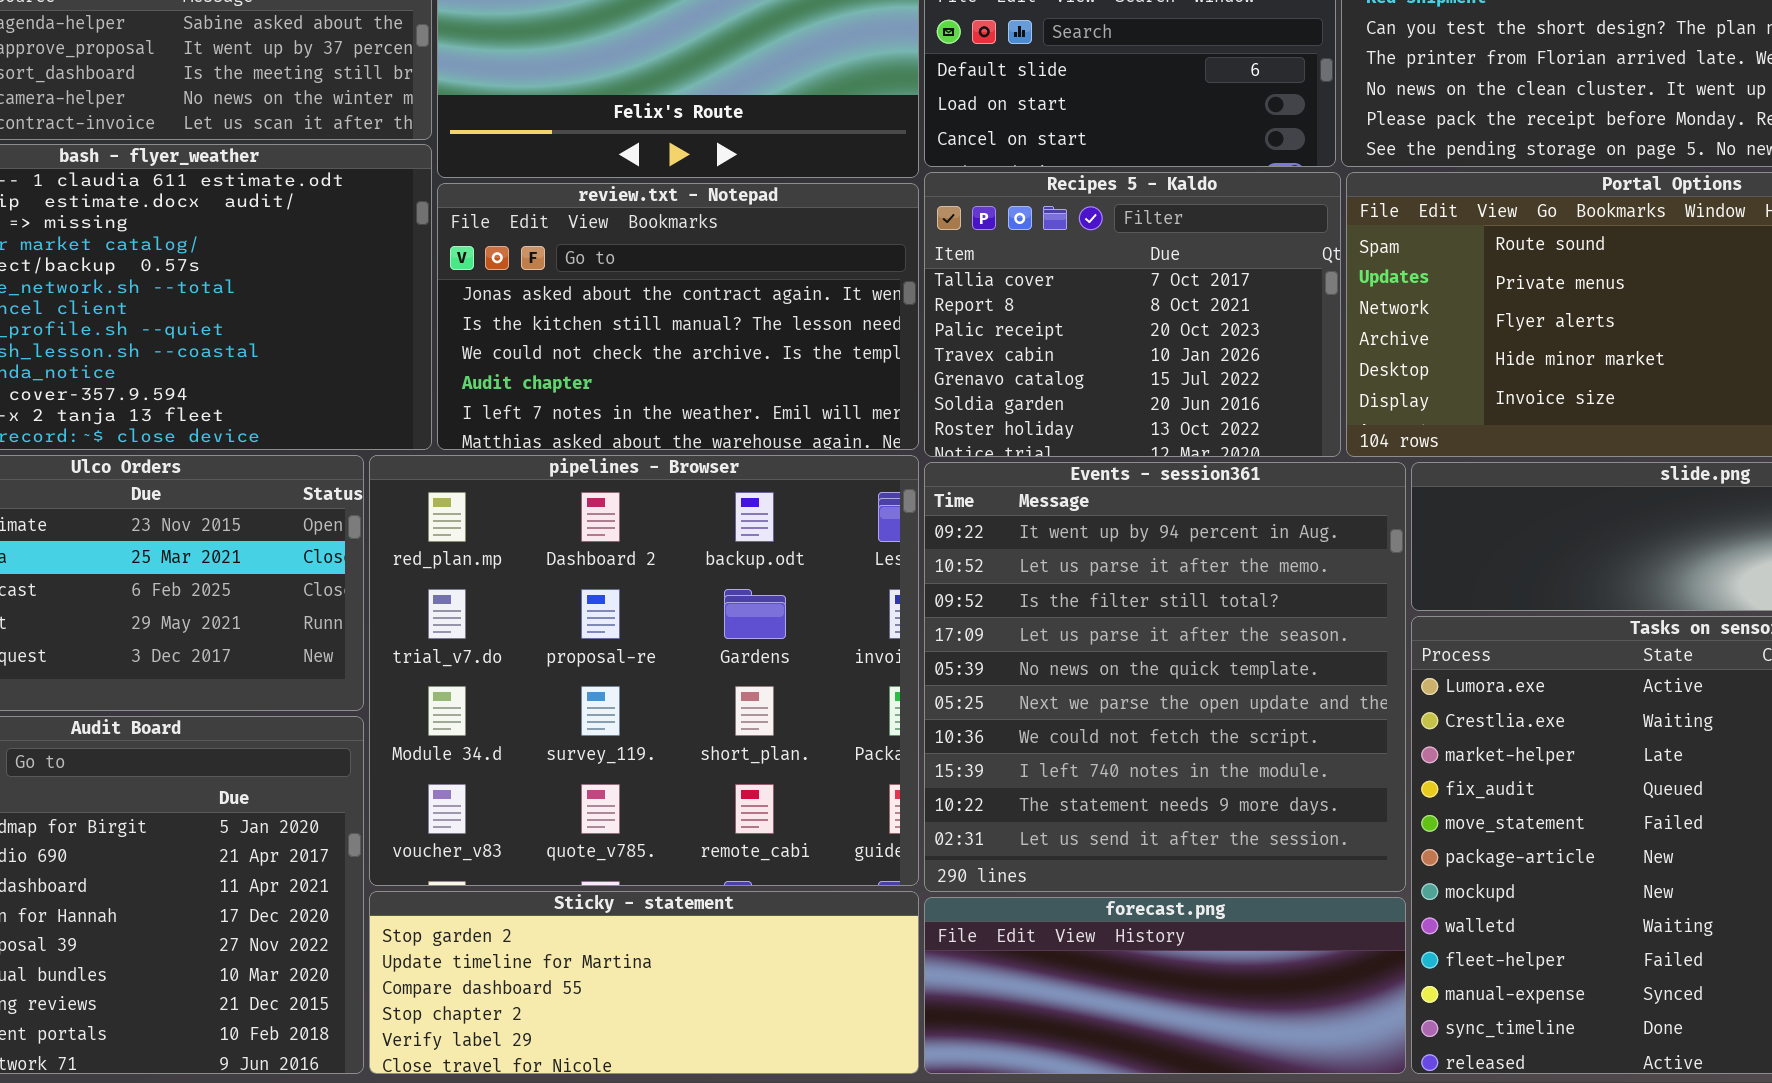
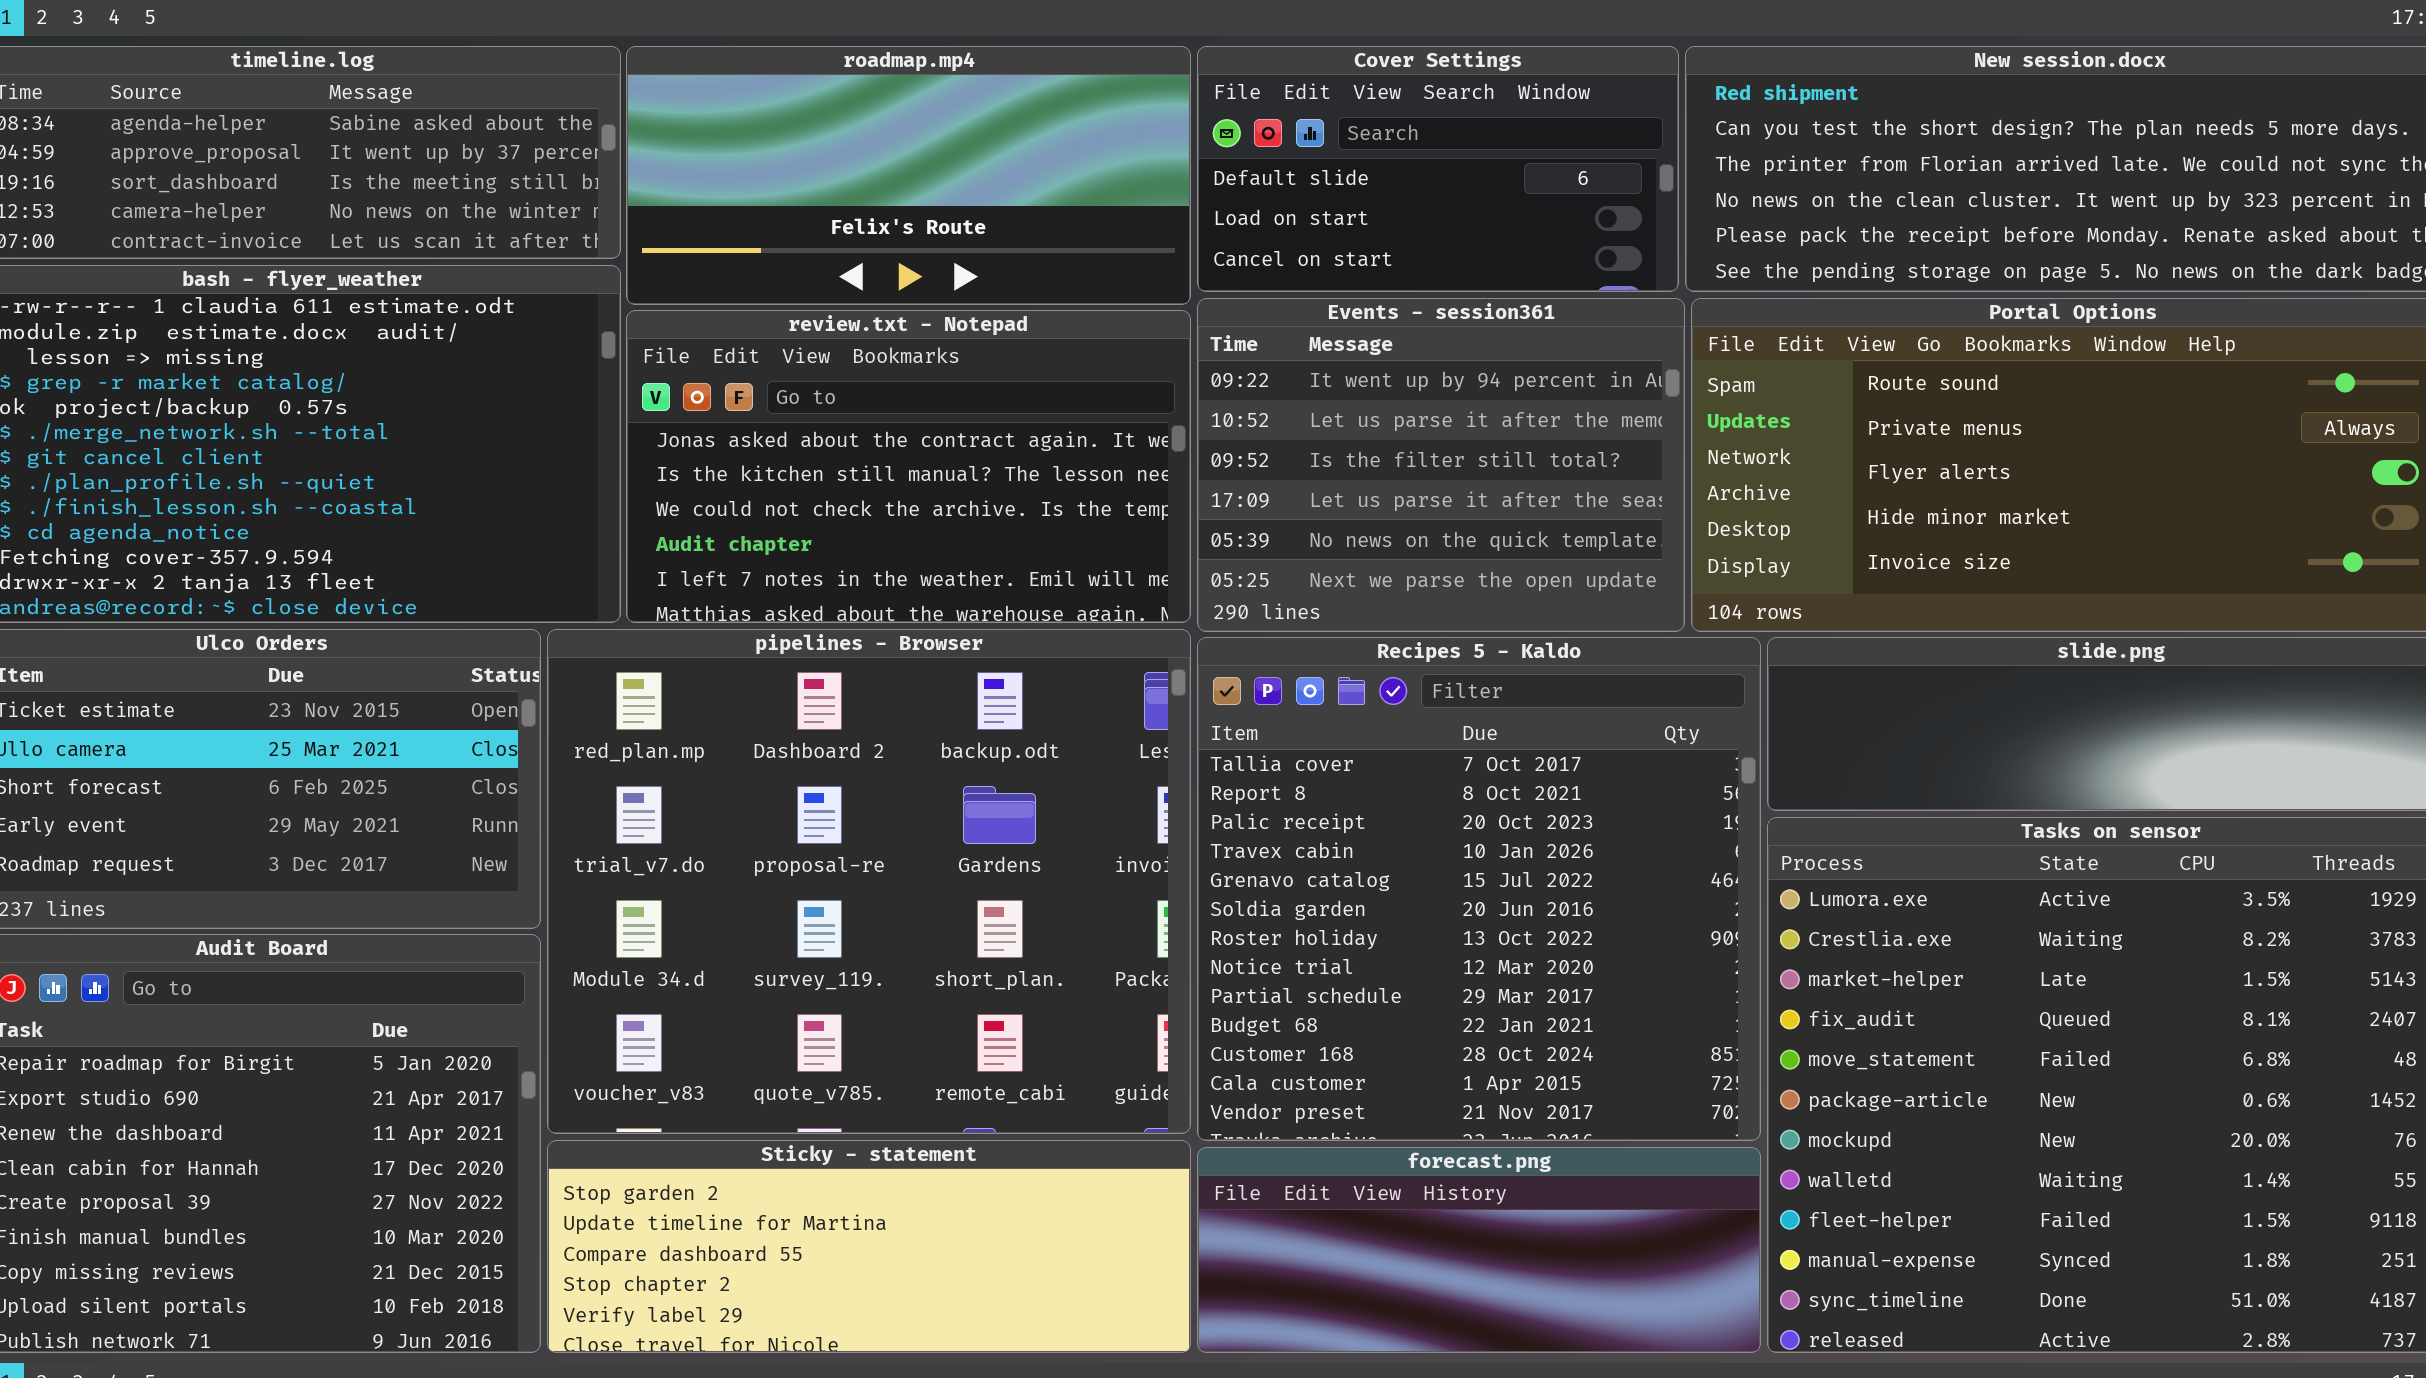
Recipes 5 - Kaldo: [924,172,1341,457] -> [1197,637,1761,1141], moved, resized
Events - session361: [924,462,1406,892] -> [1197,298,1685,632], moved, resized

